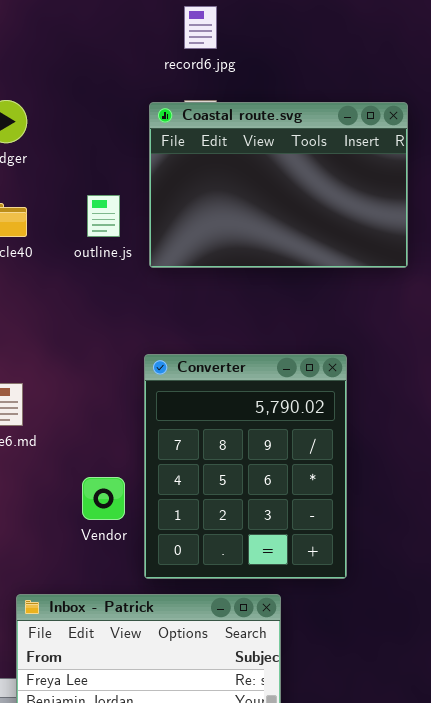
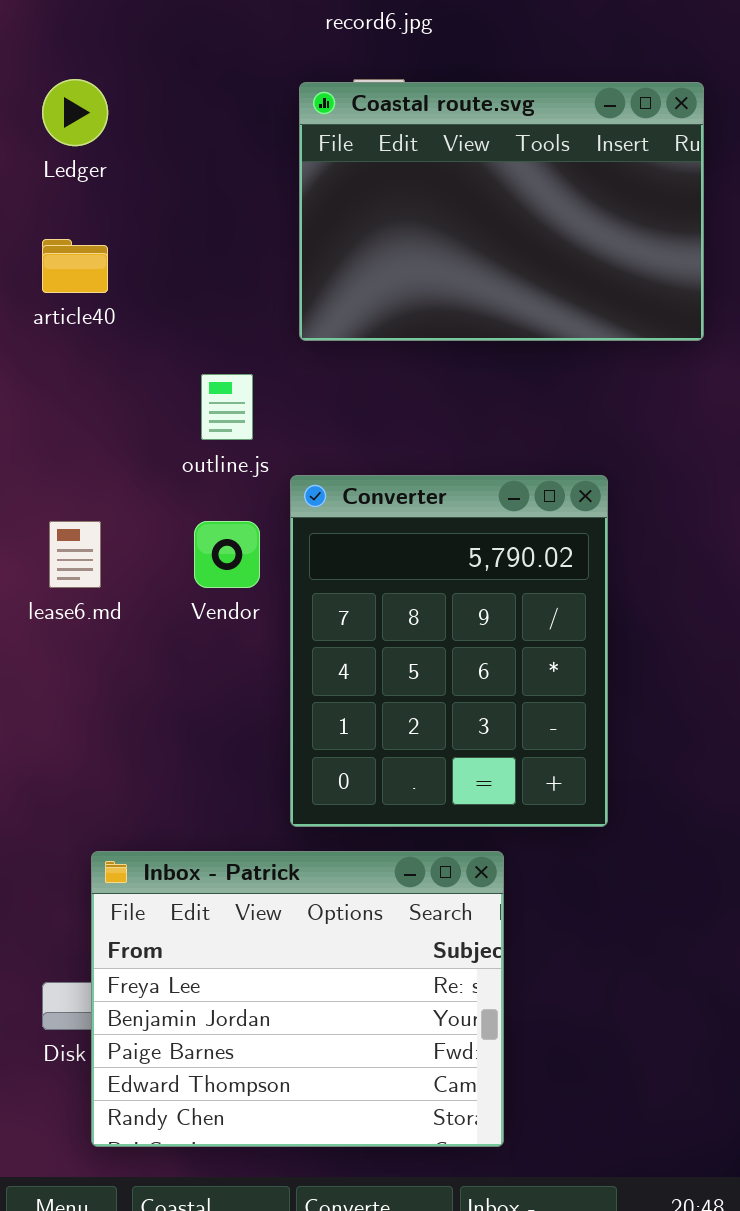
outline.js: [87,195,120,237] -> [201,374,253,440], moved
Vendor: [82,477,125,520] -> [194,521,260,588], moved

